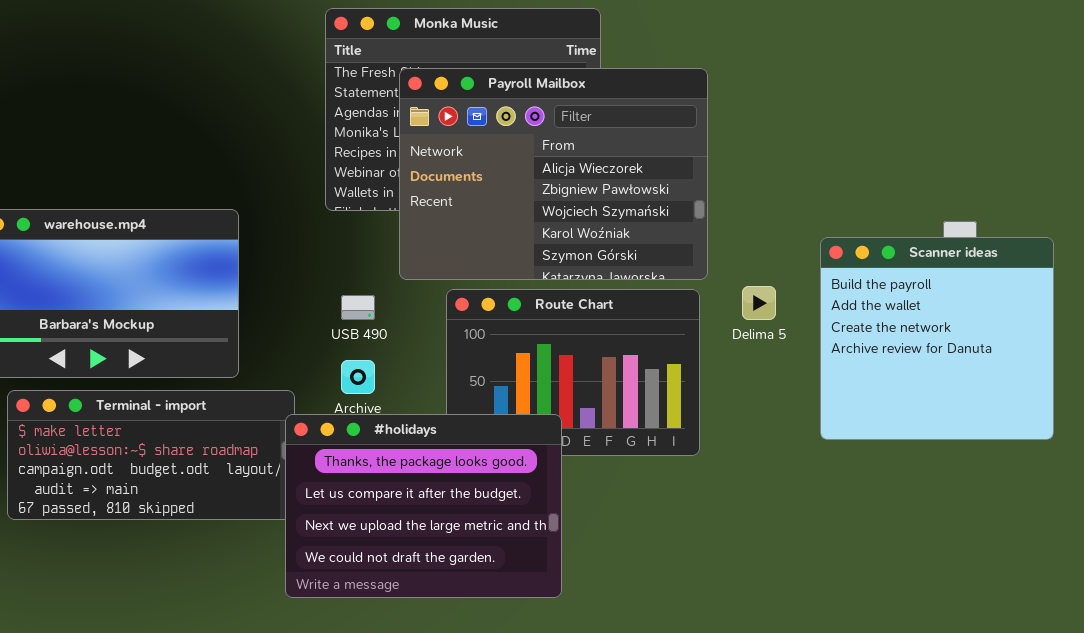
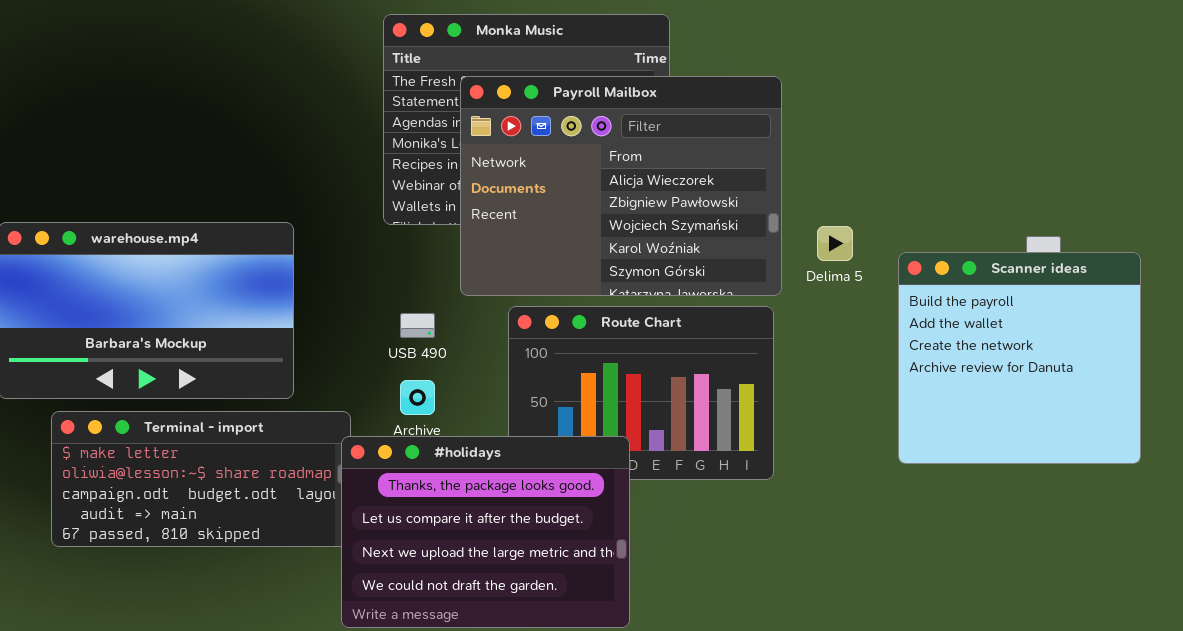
Delima 5: [742,286,776,320] -> [817,226,853,261], moved

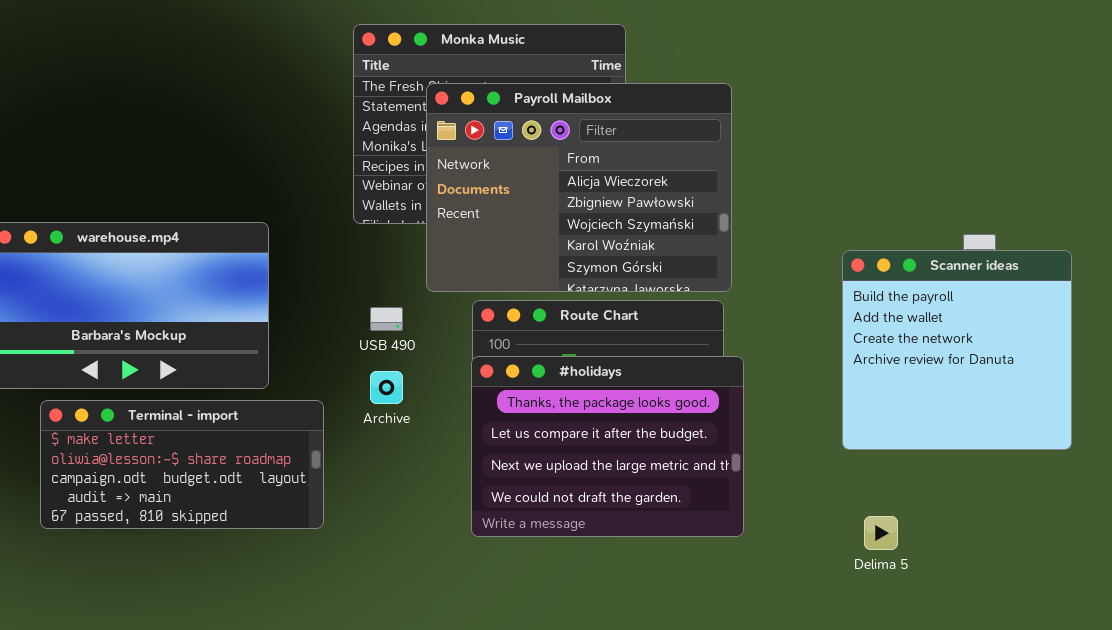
Delima 5: [817,226,853,261] -> [864,516,898,550], moved
#holidays: [341,436,630,628] -> [471,356,744,537], moved

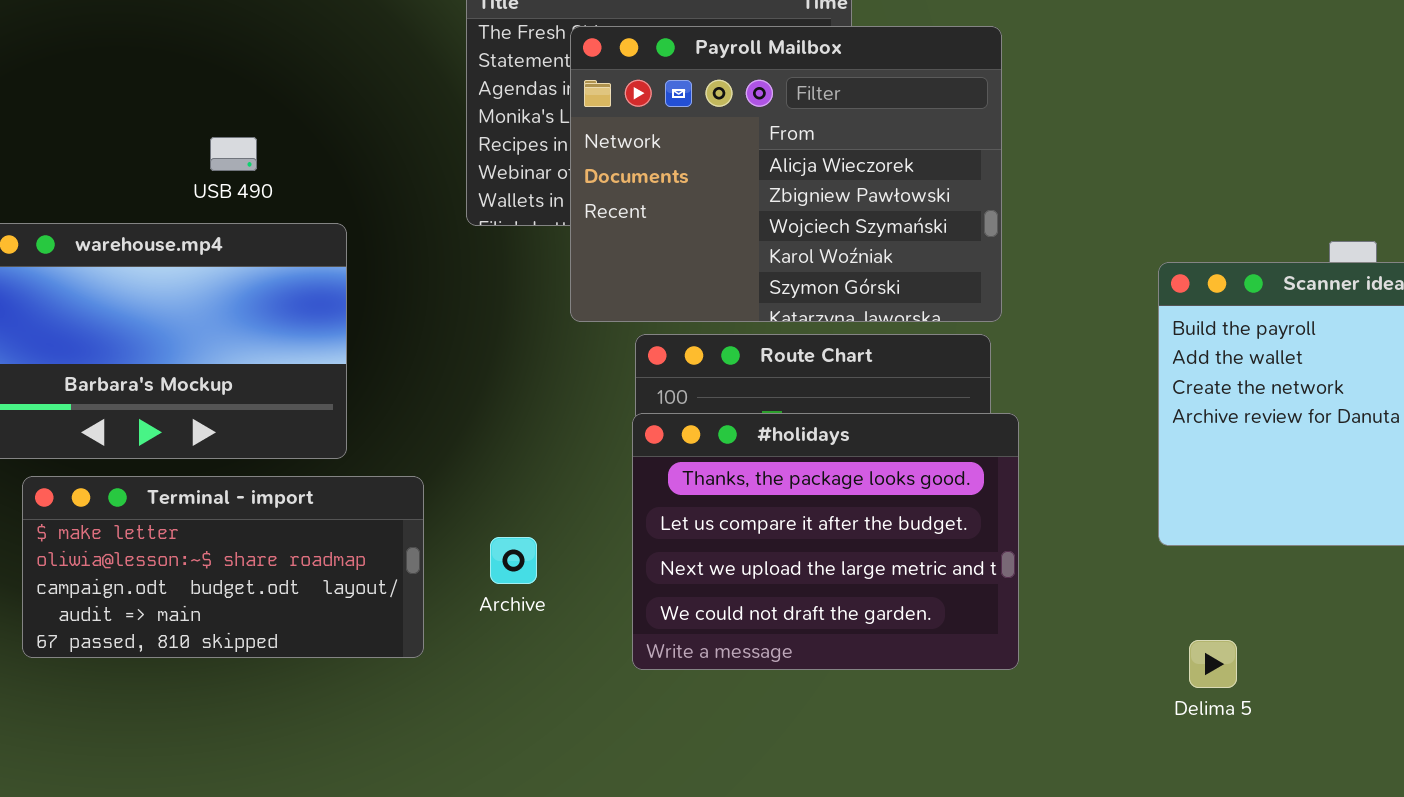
USB 490: [370,307,403,331] -> [210,137,257,171], moved
Archive: [370,371,403,404] -> [490,537,537,584], moved

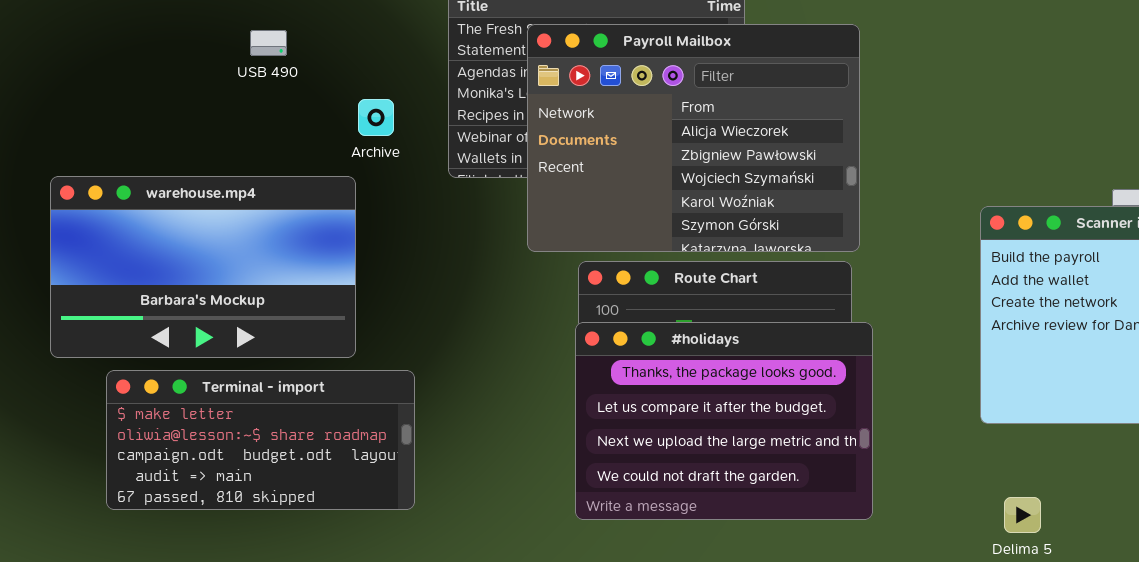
USB 490: [210,137,257,171] -> [250,30,287,56], moved
Archive: [490,537,537,584] -> [358,99,394,136], moved

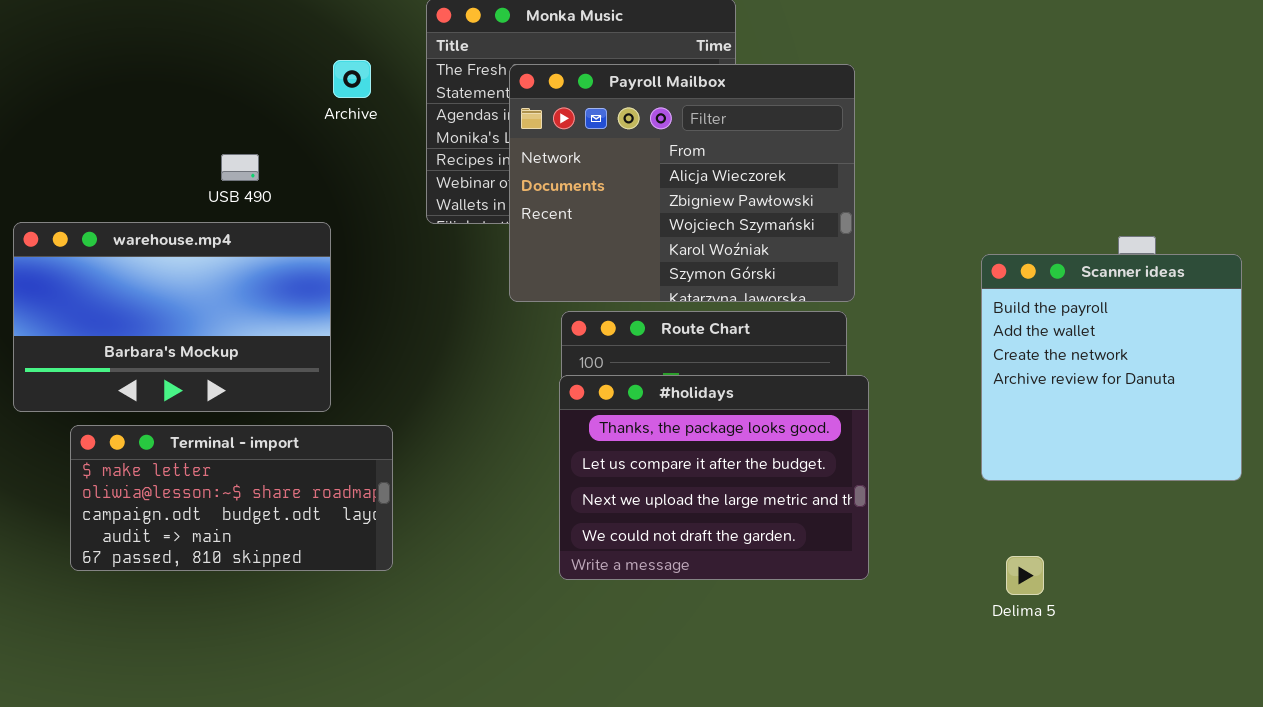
USB 490: [250,30,287,56] -> [221,154,259,181], moved
Archive: [358,99,394,136] -> [333,60,371,98], moved

